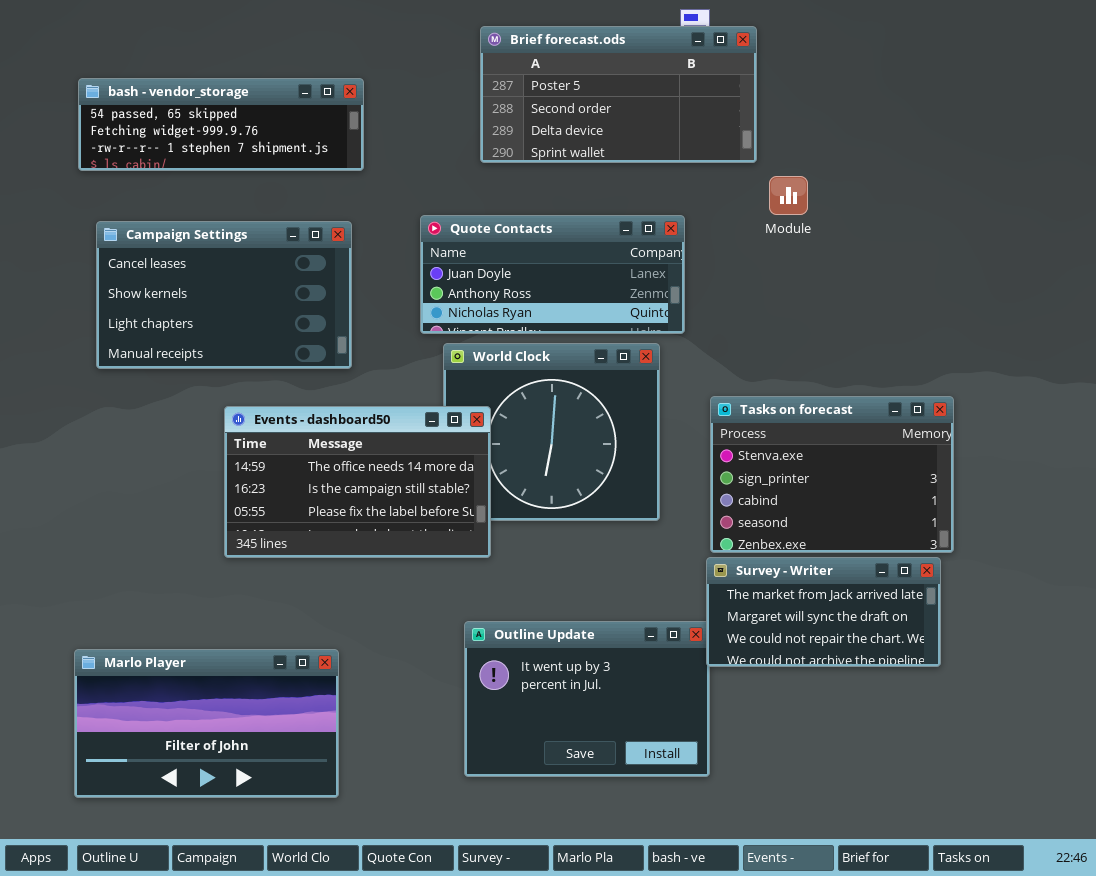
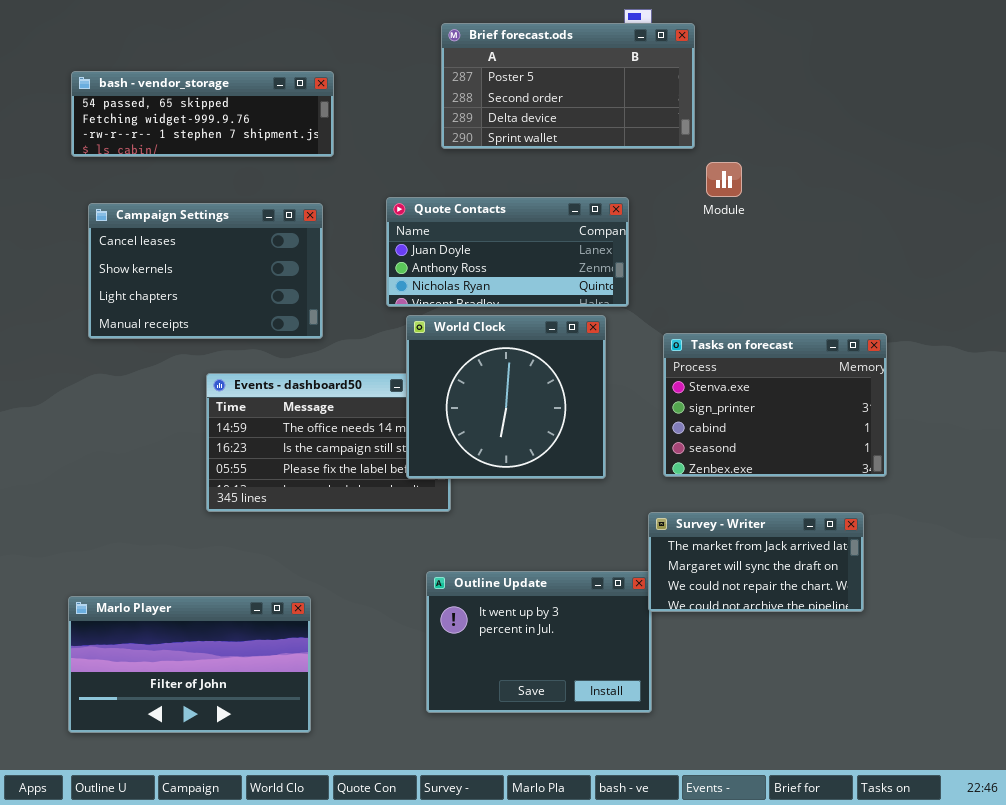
World Clock: [443,343,660,521] -> [406,315,606,479], raised
Tasks on forecast: [710,396,954,553] -> [663,333,887,477], moved

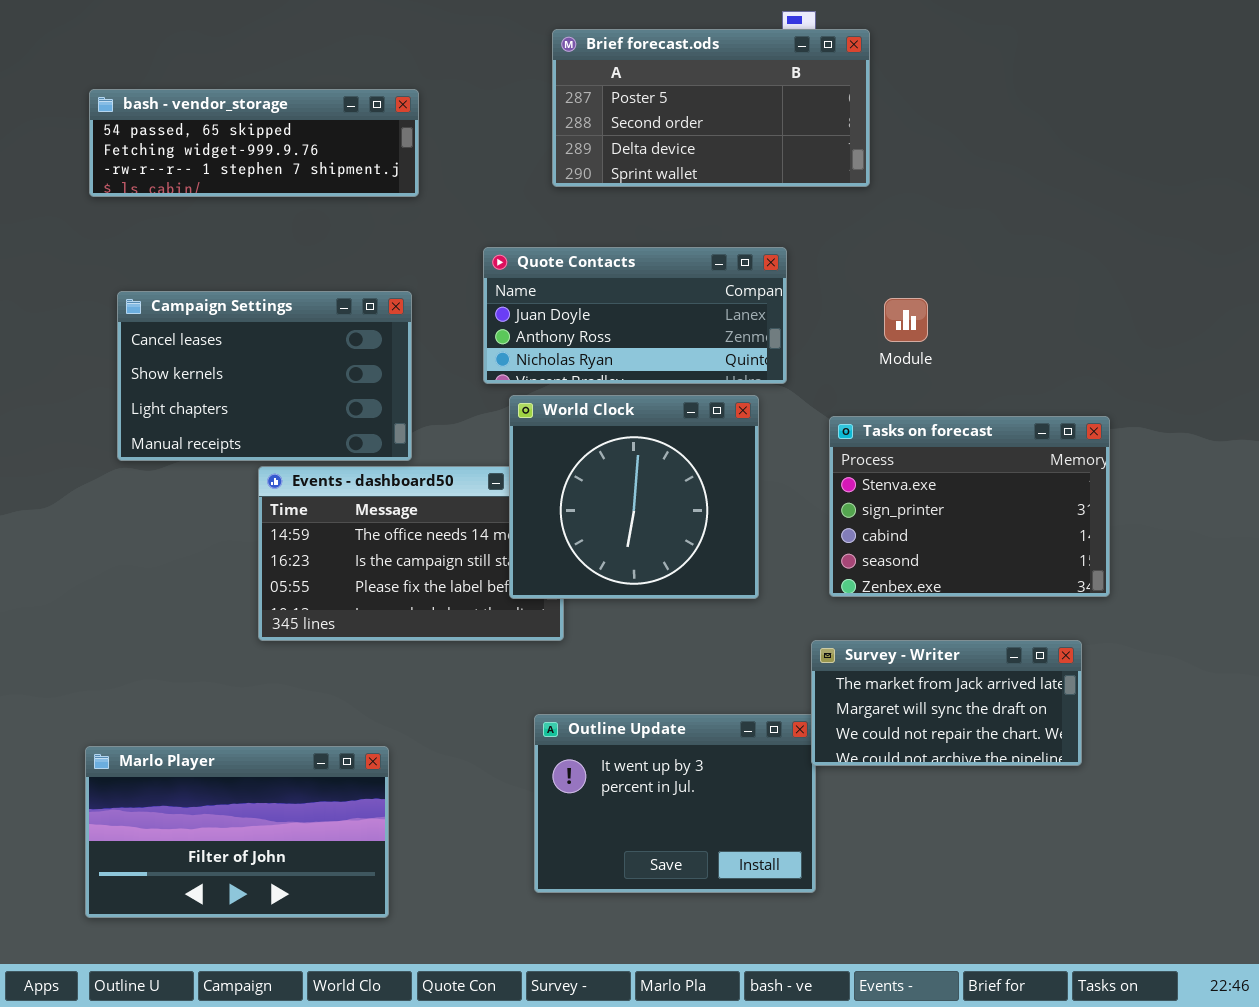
Module: [706,162,742,197] -> [884,298,928,342], moved
Campaign Settings: [88,203,323,339] -> [117,291,412,461], moved

